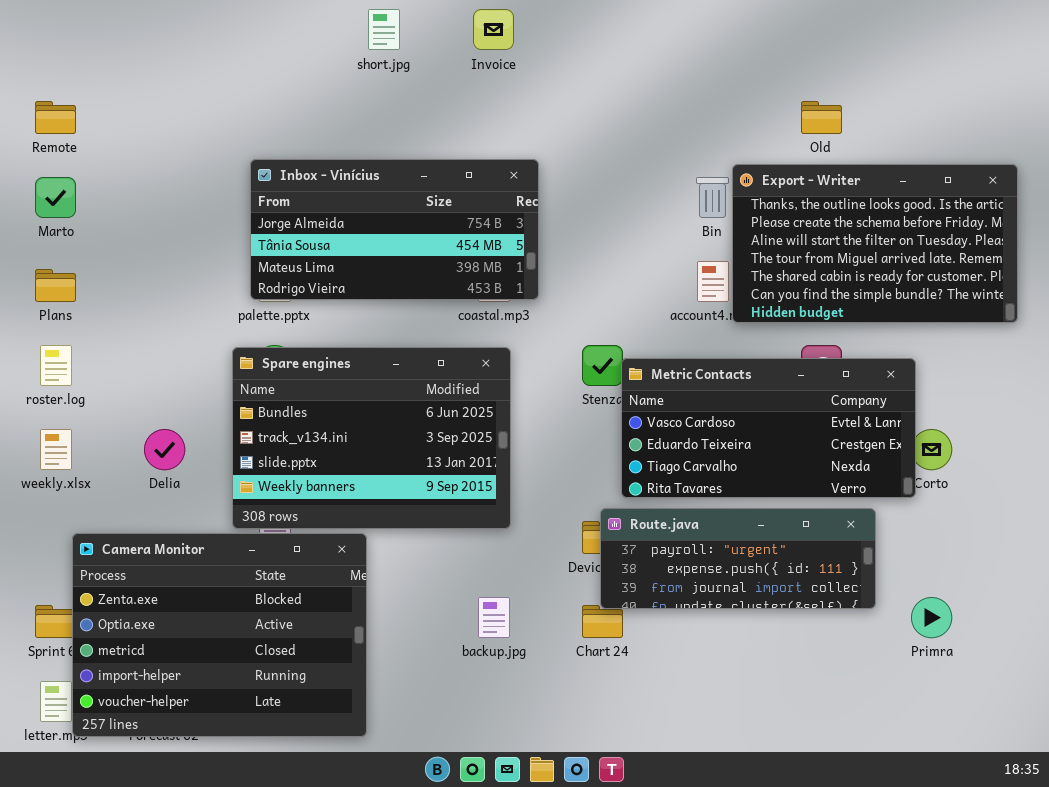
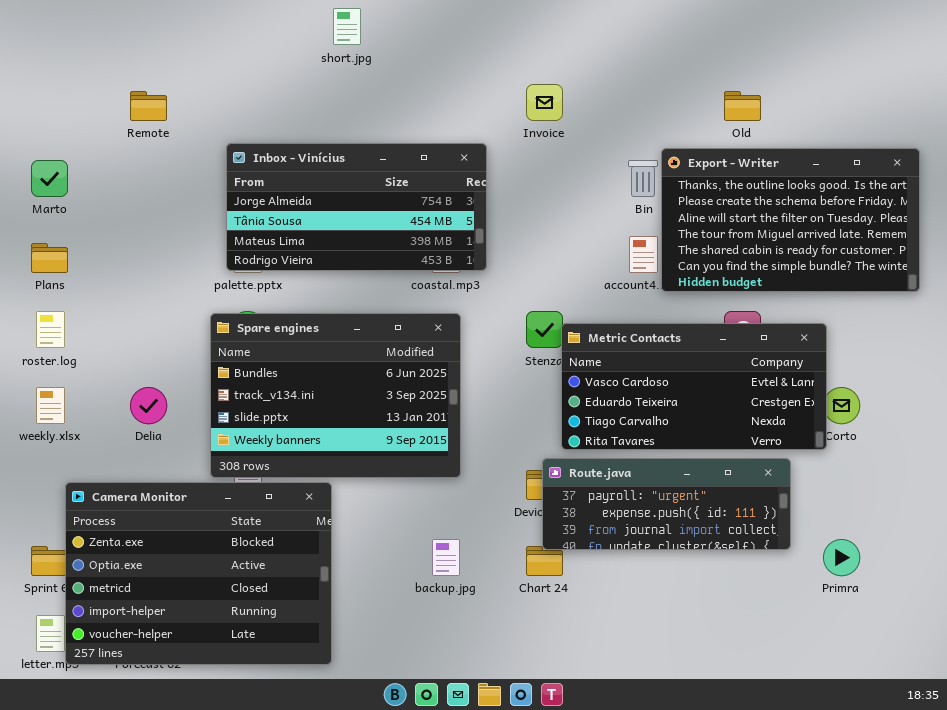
Invoice: [473,9,514,50] -> [526,84,563,121], moved
Remote: [35,101,76,134] -> [130,91,167,121], moved

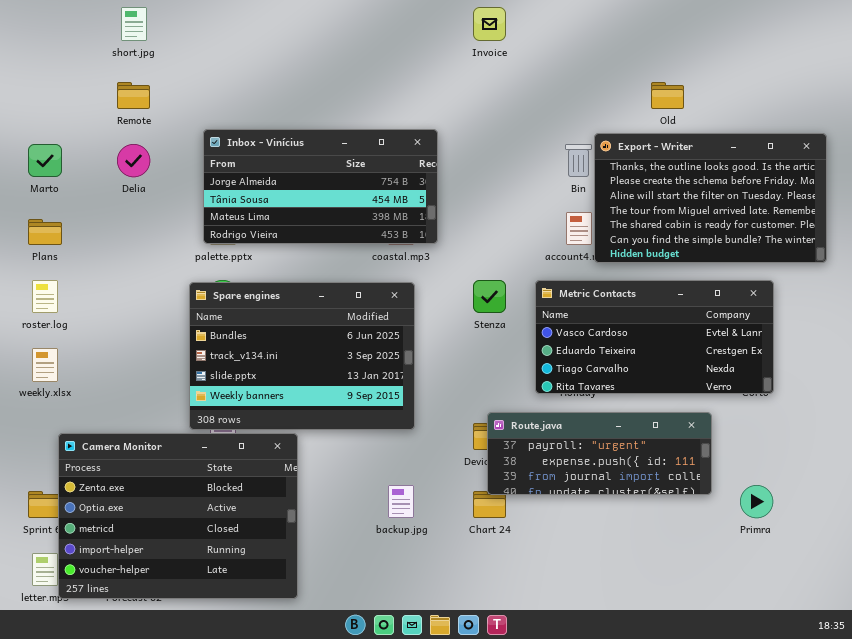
short.jpg: [333,8,361,45] -> [121,7,147,41], moved
Invoice: [526,84,563,121] -> [473,7,506,41], moved
Metric Contacts: [561,323,827,450] -> [535,280,774,394], moved
Delia: [130,387,167,424] -> [117,144,150,177], moved

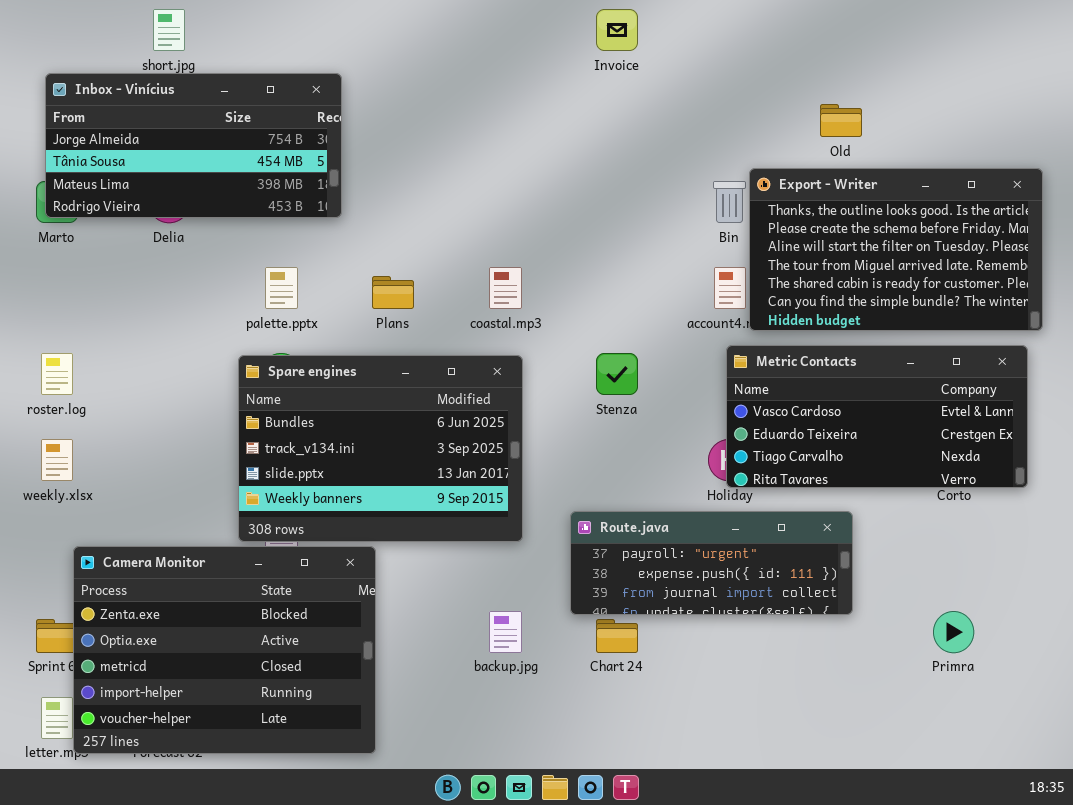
Inbox - Vinícius: [203,129,438,244] -> [45,73,342,218], moved
Plans: [28,219,62,245] -> [372,276,414,309], moved
Metric Contacts: [535,280,774,394] -> [726,345,1028,488], moved
Route.java: [487,412,712,495] -> [570,511,853,615], moved

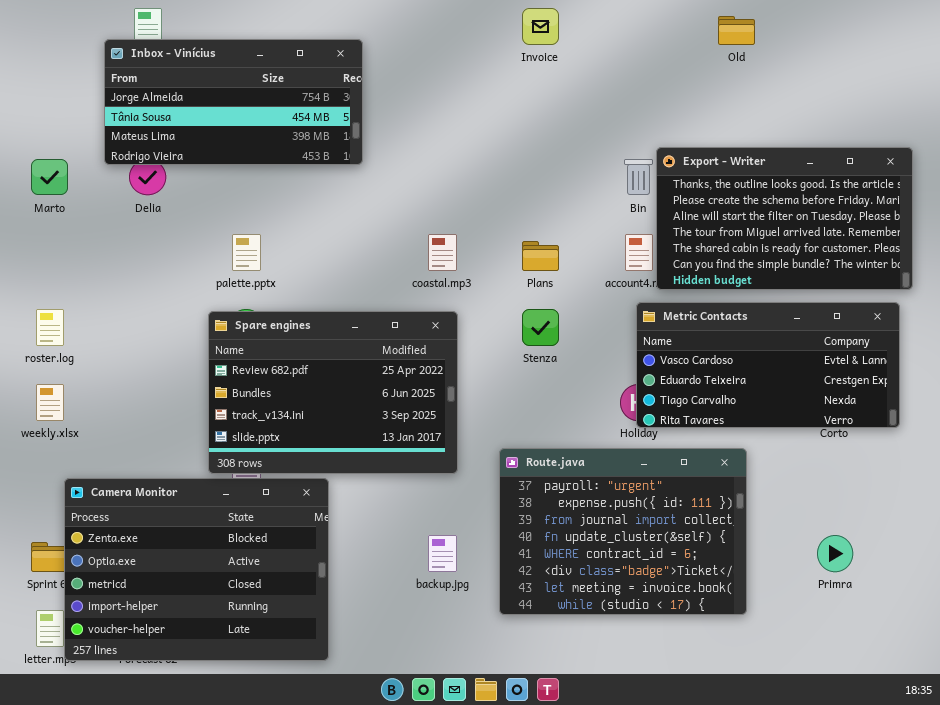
Inbox - Vinícius: [45,73,342,218] -> [104,39,363,165], moved
Old: [820,104,862,137] -> [718,16,755,45], moved
Plans: [372,276,414,309] -> [522,241,559,271], moved
Spare engines: [238,355,523,542] -> [208,311,458,474], scrolled up 1 row
Route.java: [570,511,853,615] -> [499,448,747,615], resized

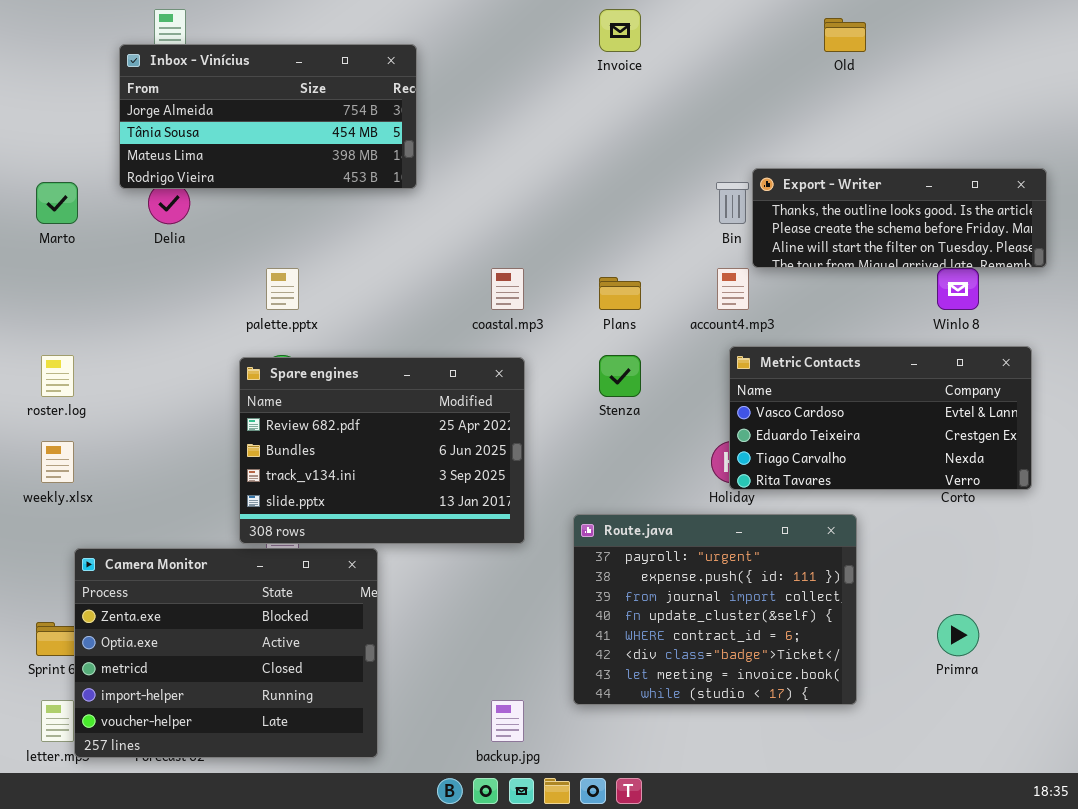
Export - Writer: [656,147,913,290] -> [752,168,1047,268], resized
backup.jpg: [428,535,457,572] -> [491,700,524,742], moved

